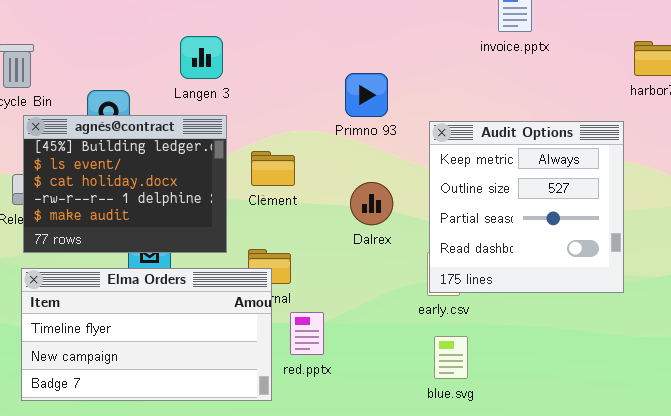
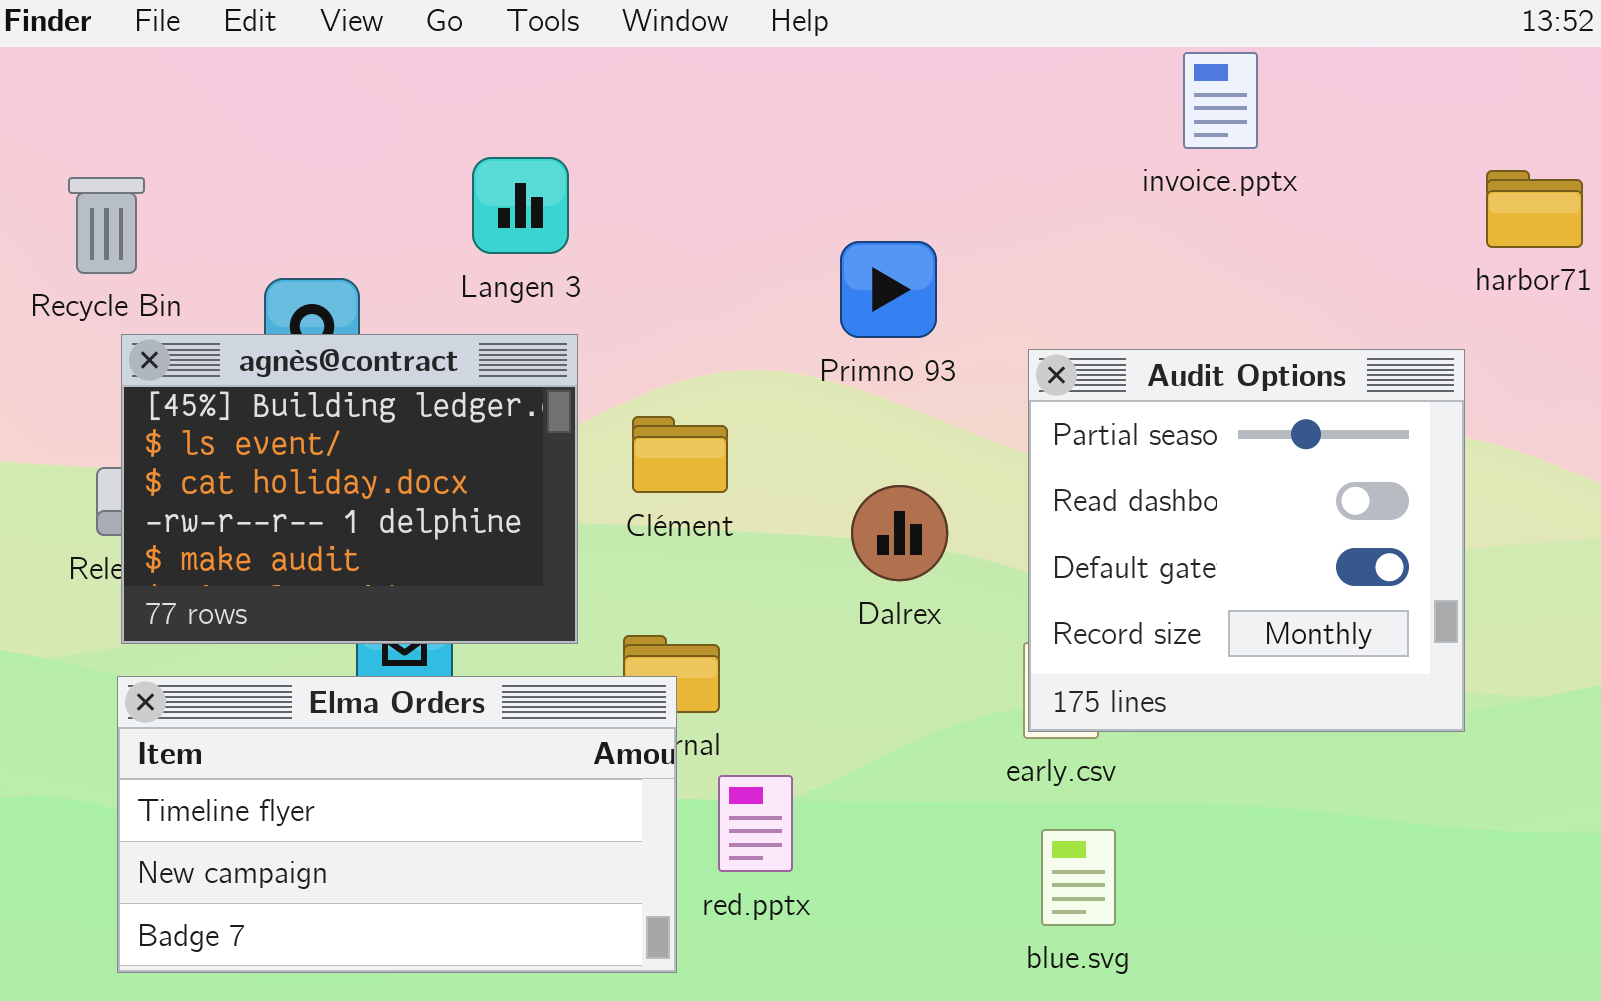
Audit Options: [429,121,624,293] -> [1028,349,1465,732], scrolled down 2 rows

